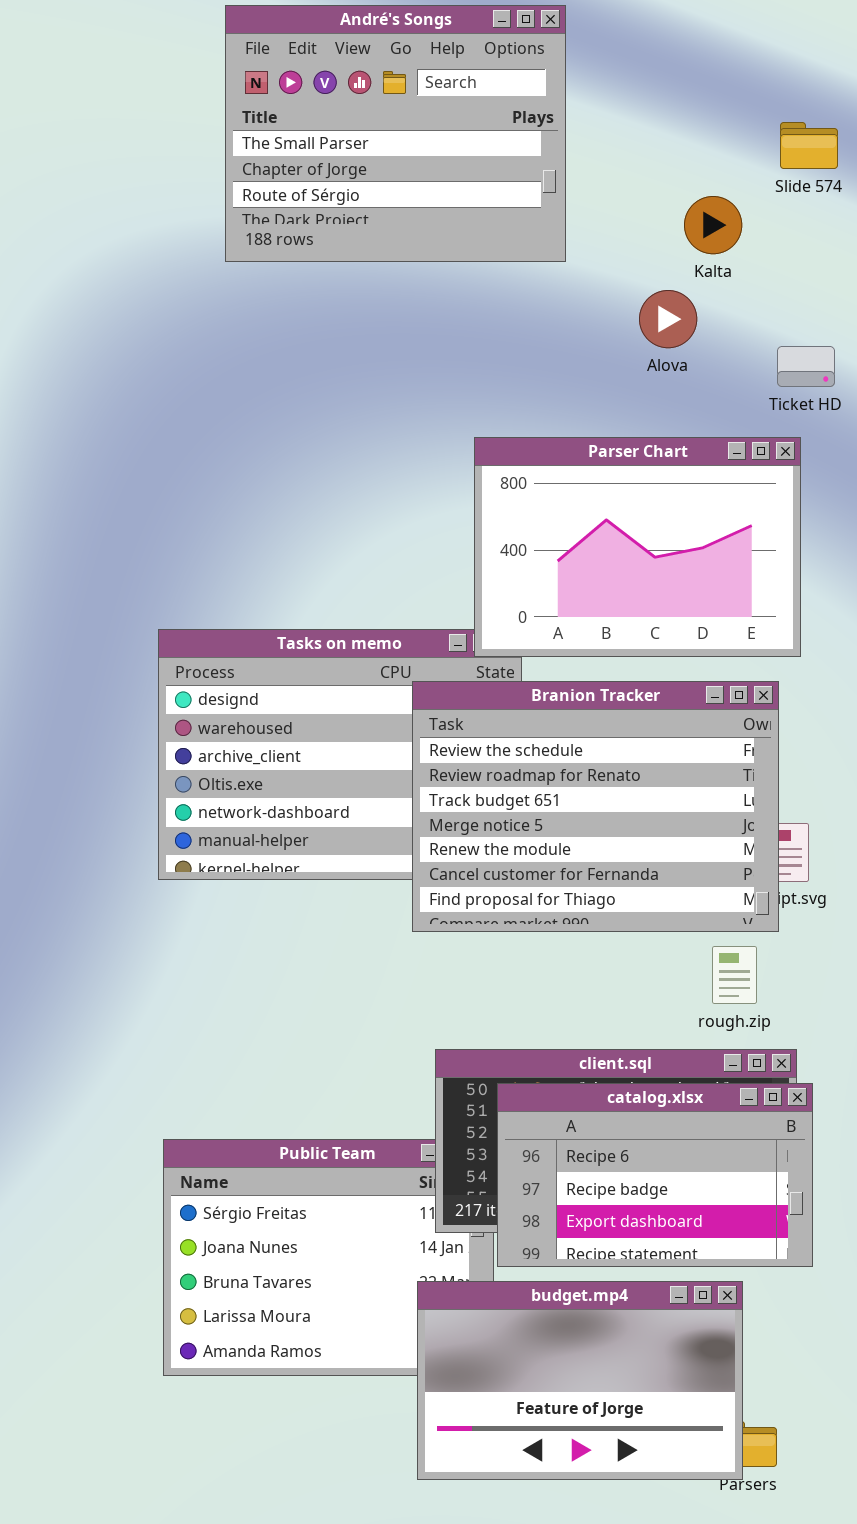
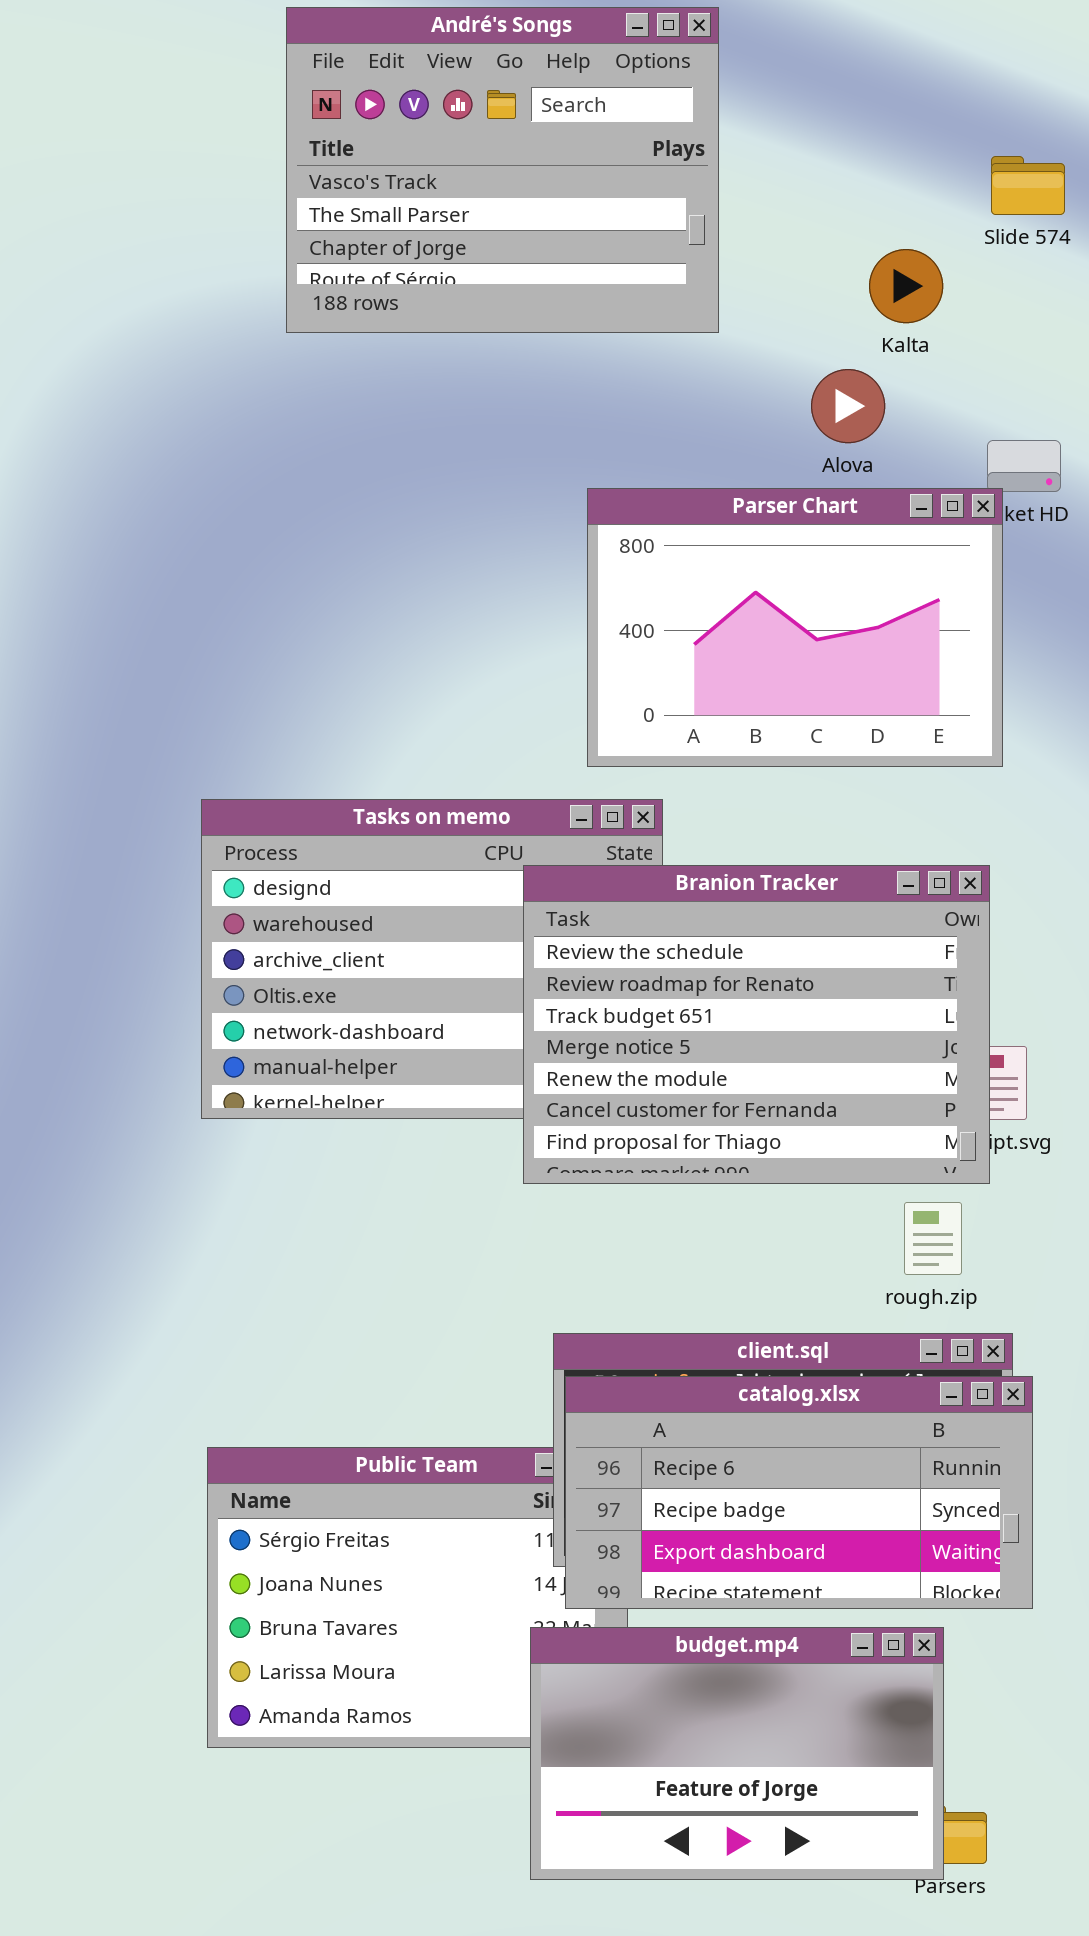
André's Songs: [225,5,566,262] -> [286,7,719,333], scrolled up 1 row
Parser Chart: [474,437,801,657] -> [587,488,1003,767], moved
catalog.xlsx: [497,1083,813,1267] -> [565,1376,1033,1609], resized

